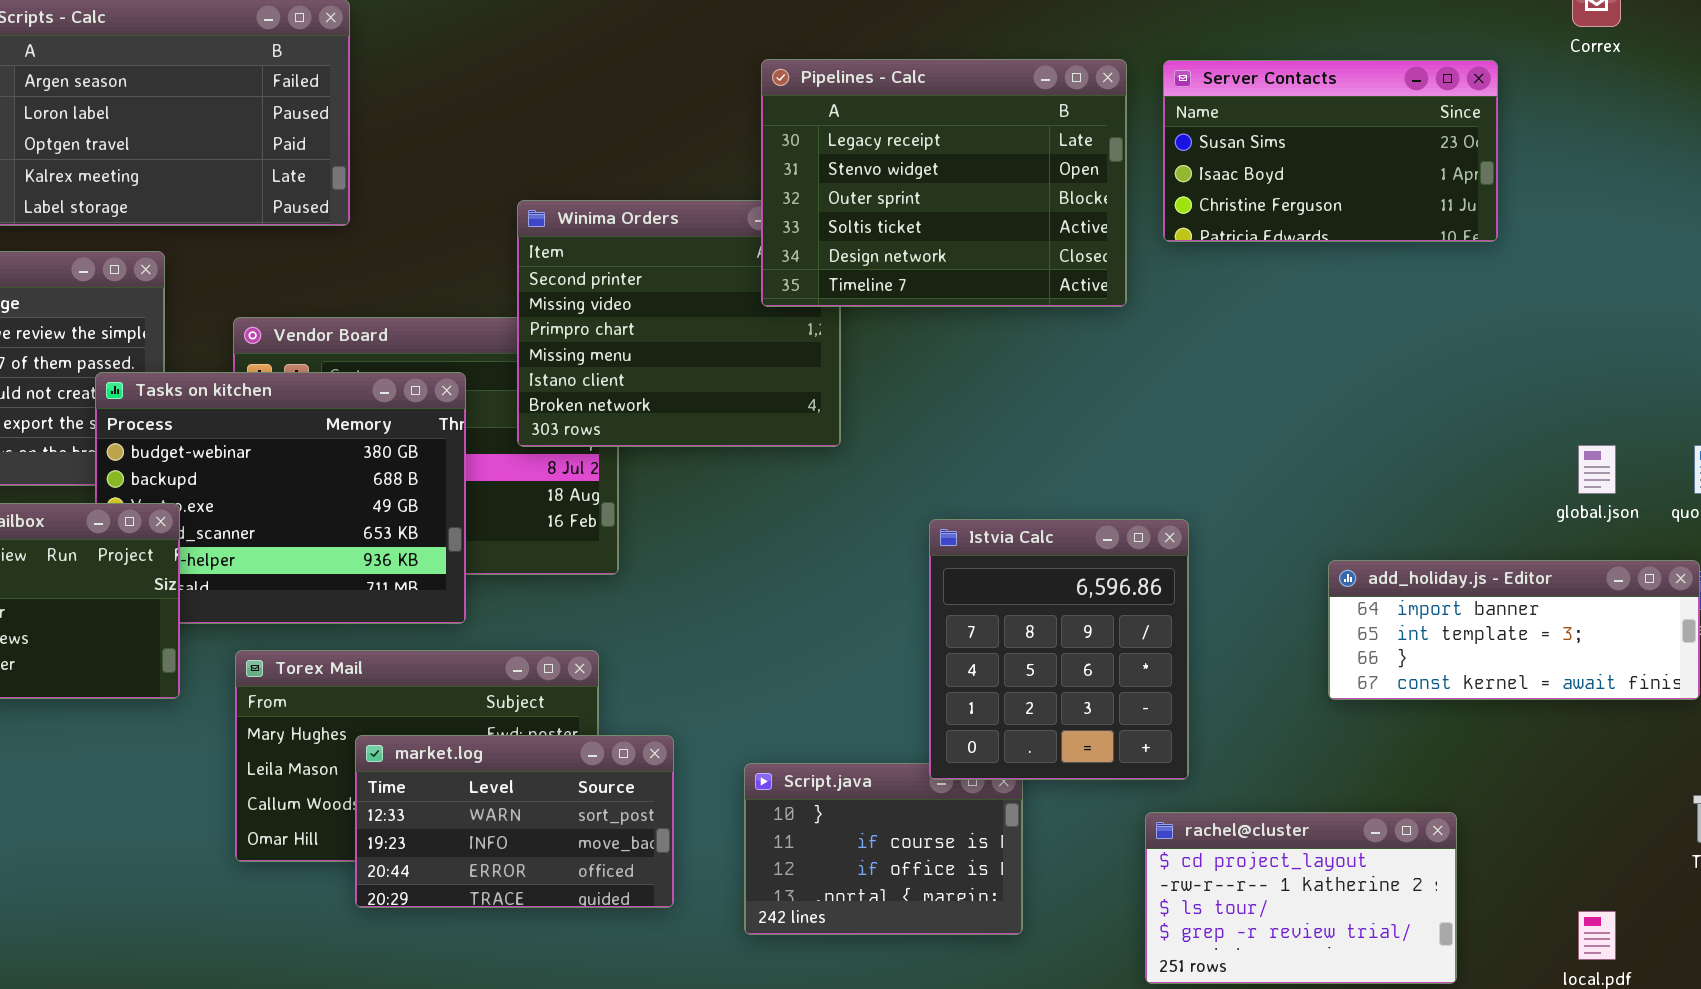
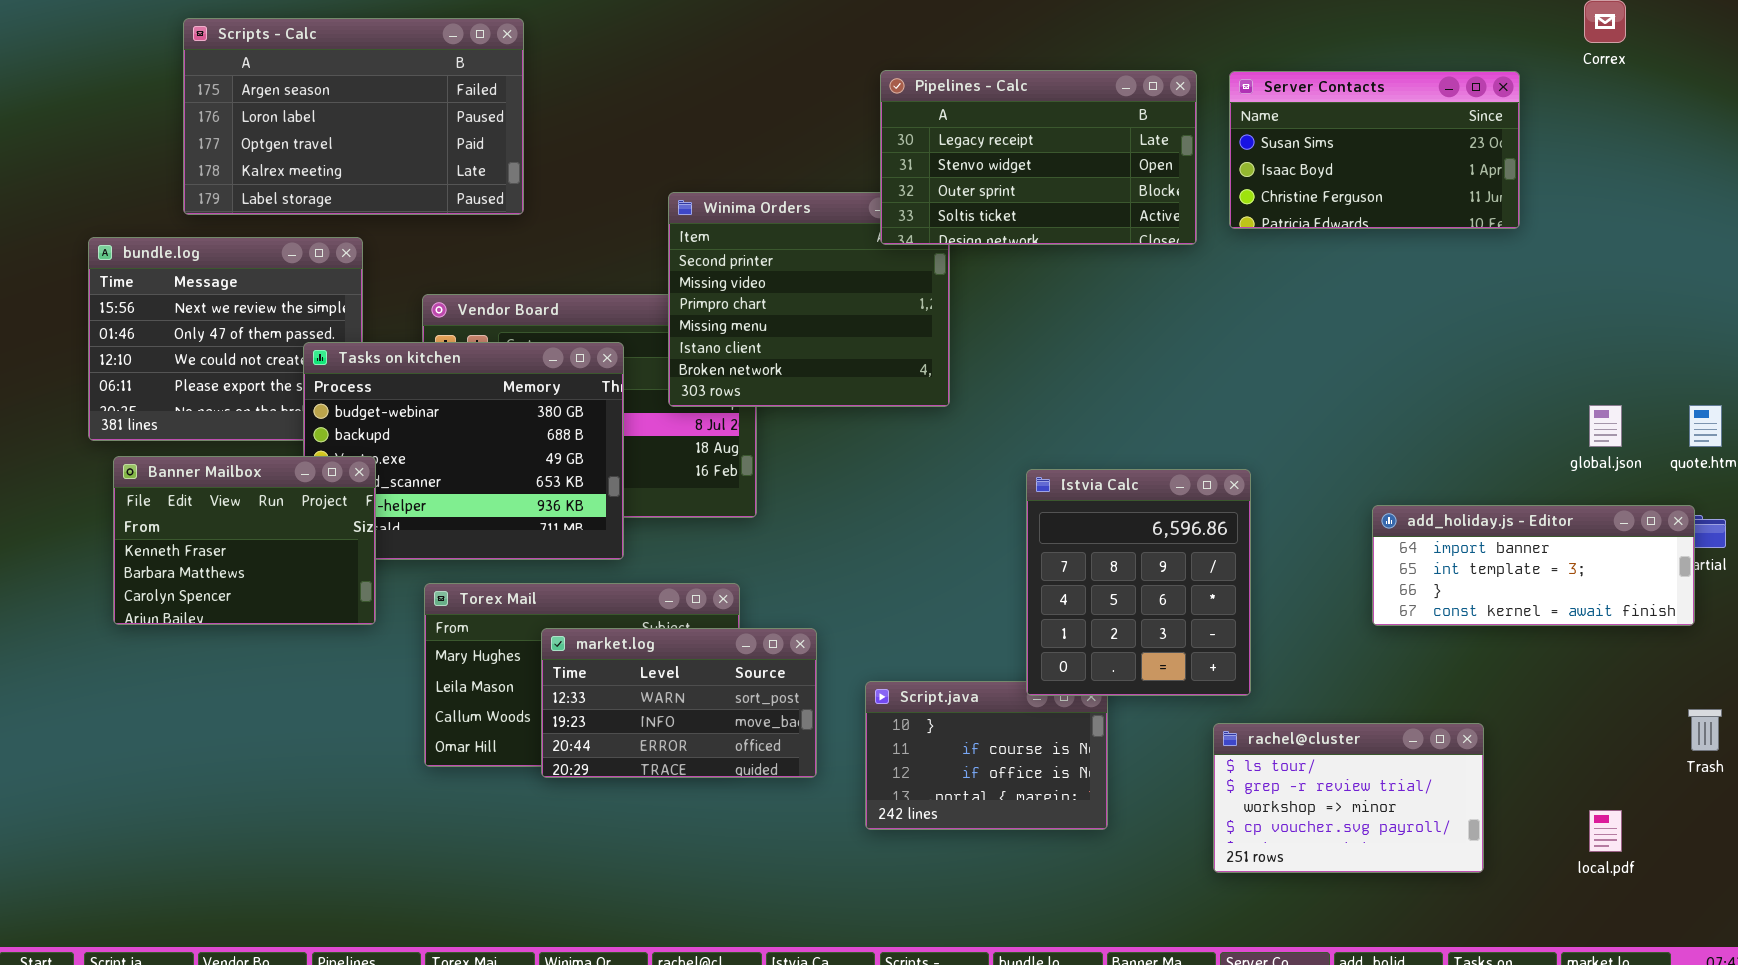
Pipelines - Calc: [761,59,1127,307] -> [880,70,1197,245], resized
market.log: [355,735,674,908] -> [541,628,817,778], moved
rachel@cluster: [1145,812,1457,984] -> [1213,723,1484,873], scrolled down 2 rows

